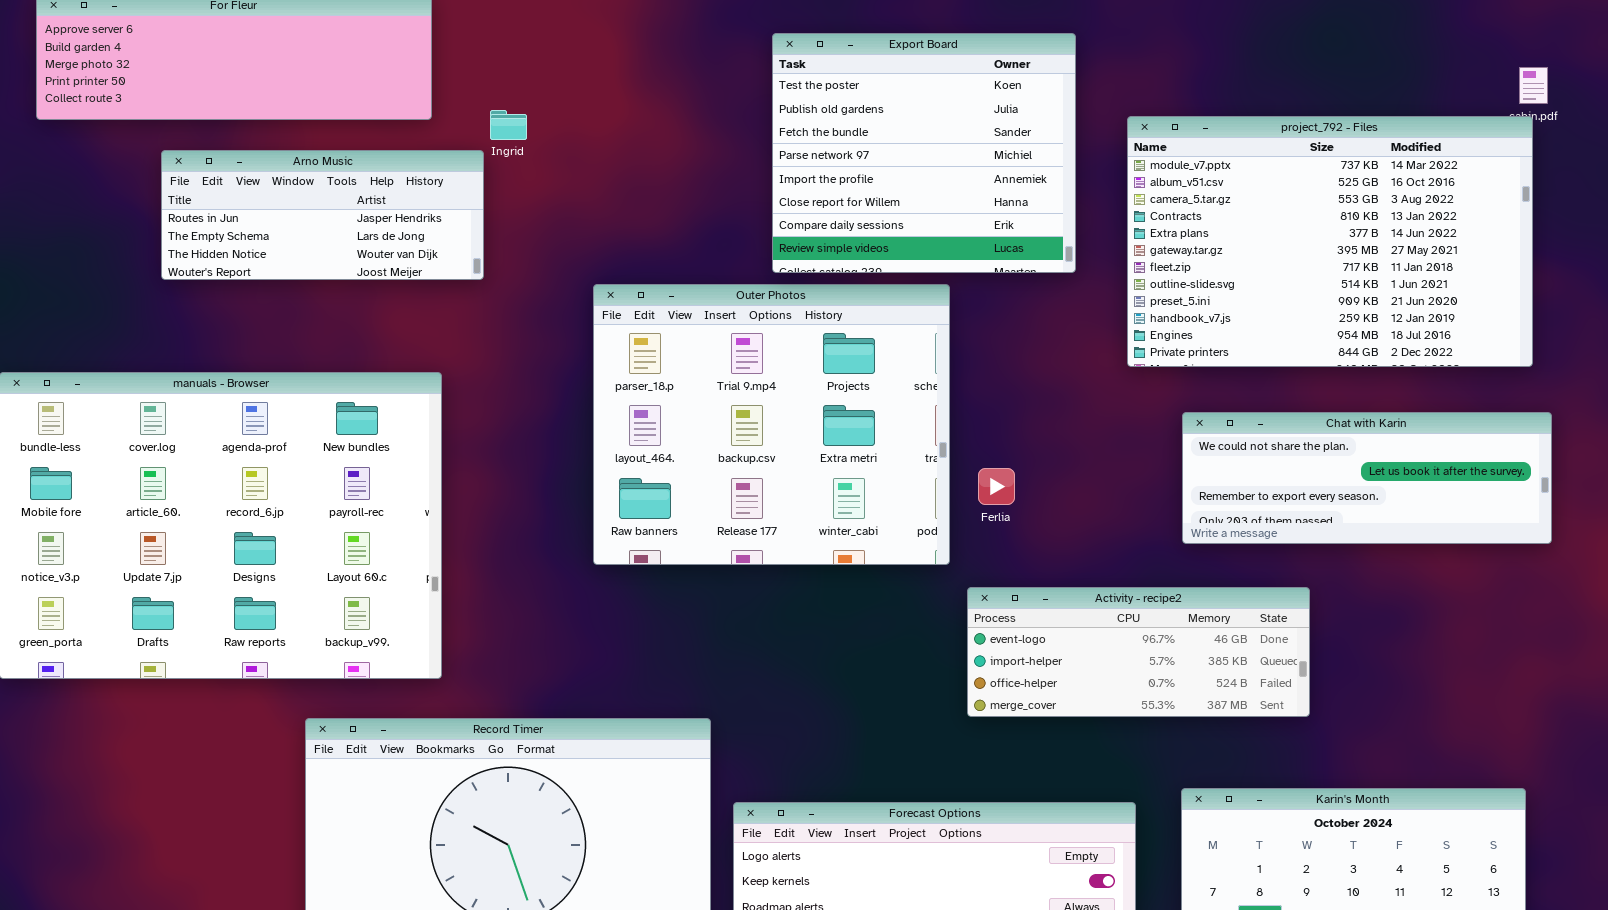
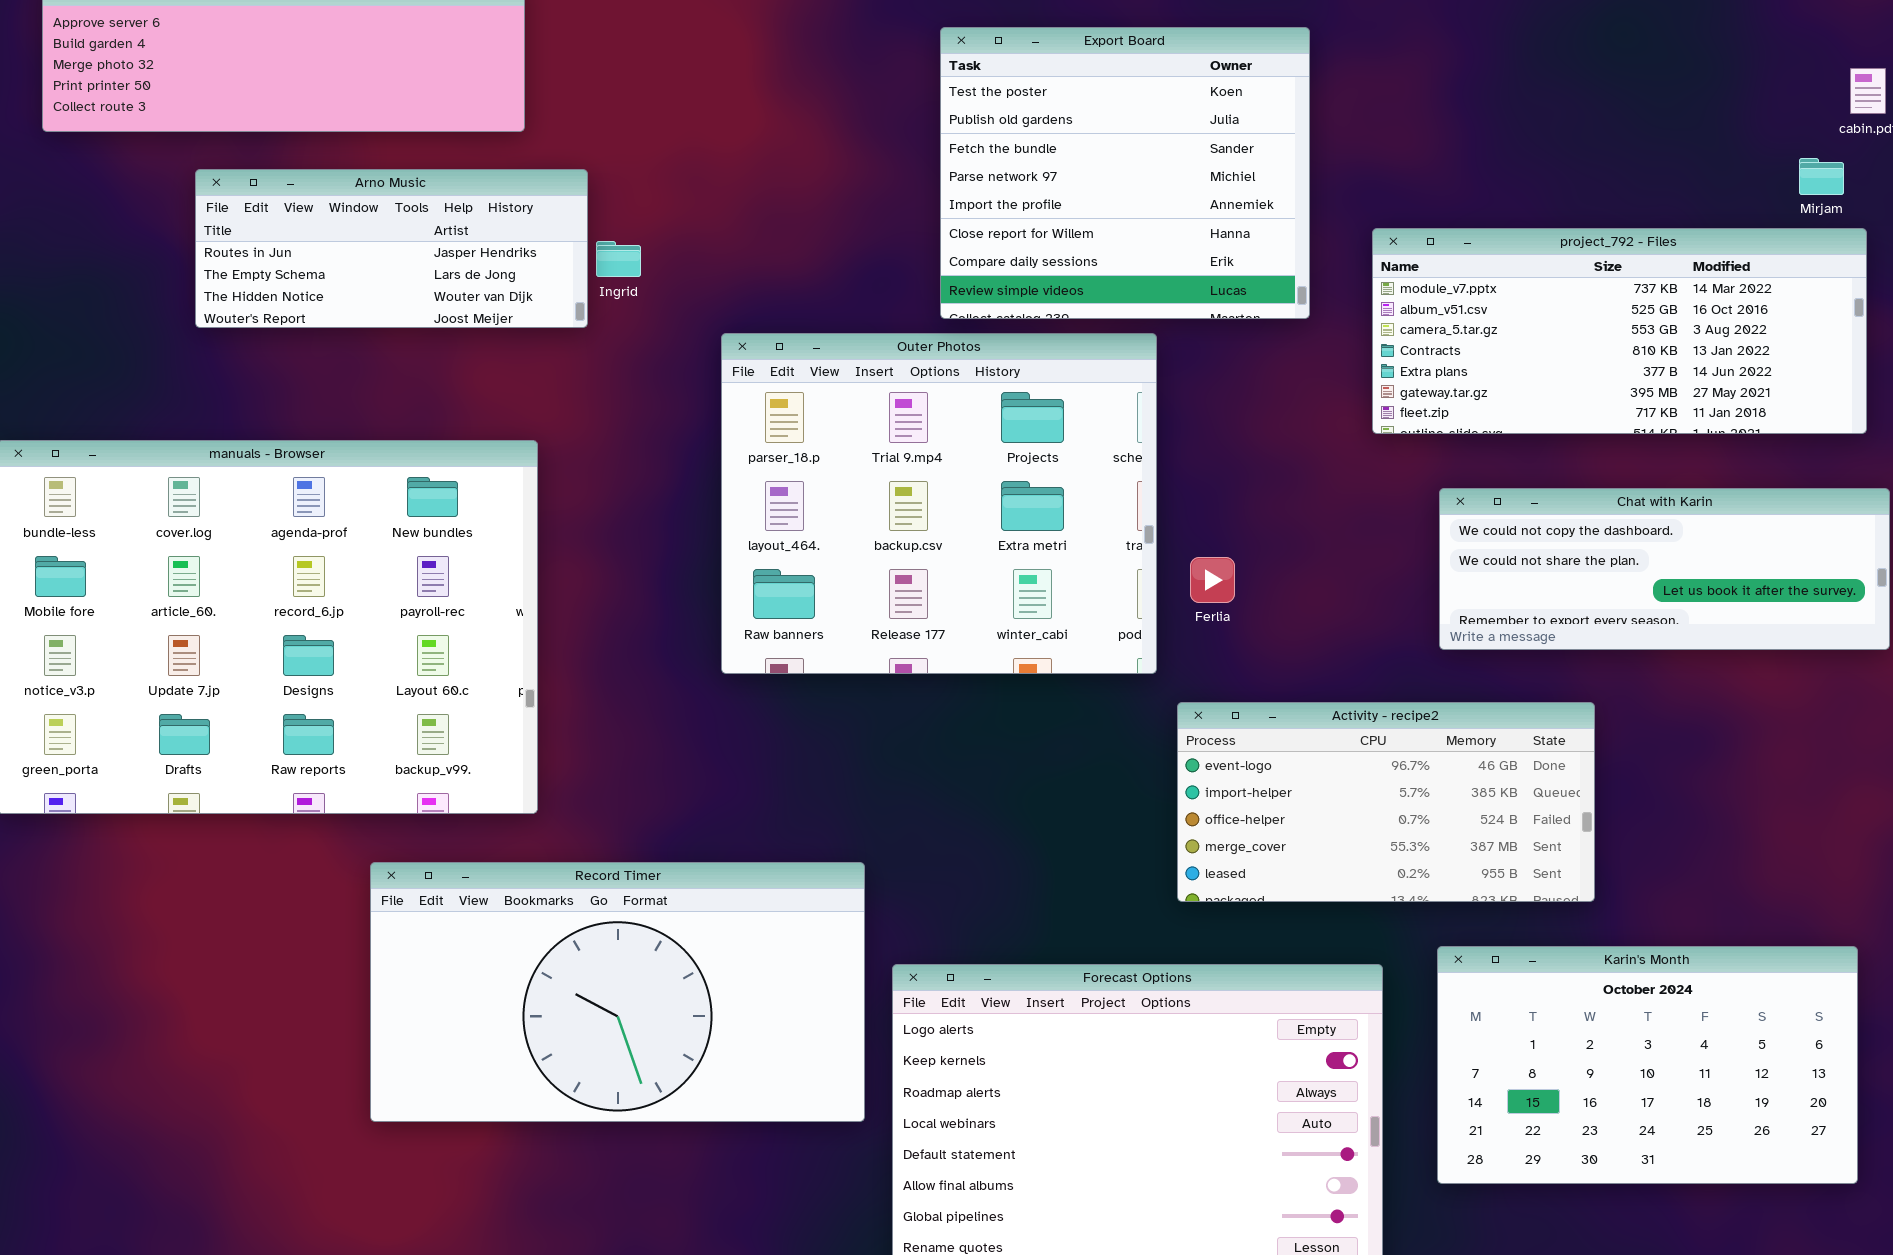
Ingrid: [490,110,527,140] -> [596,241,641,277], moved
project_792 - Files: [1127,116,1533,367] -> [1372,228,1867,434], resized
Chat with Karin: [1182,412,1552,544] -> [1439,488,1890,650], scrolled up 1 row
Activity - recipe2: [967,587,1310,717] -> [1177,702,1595,902], resized

